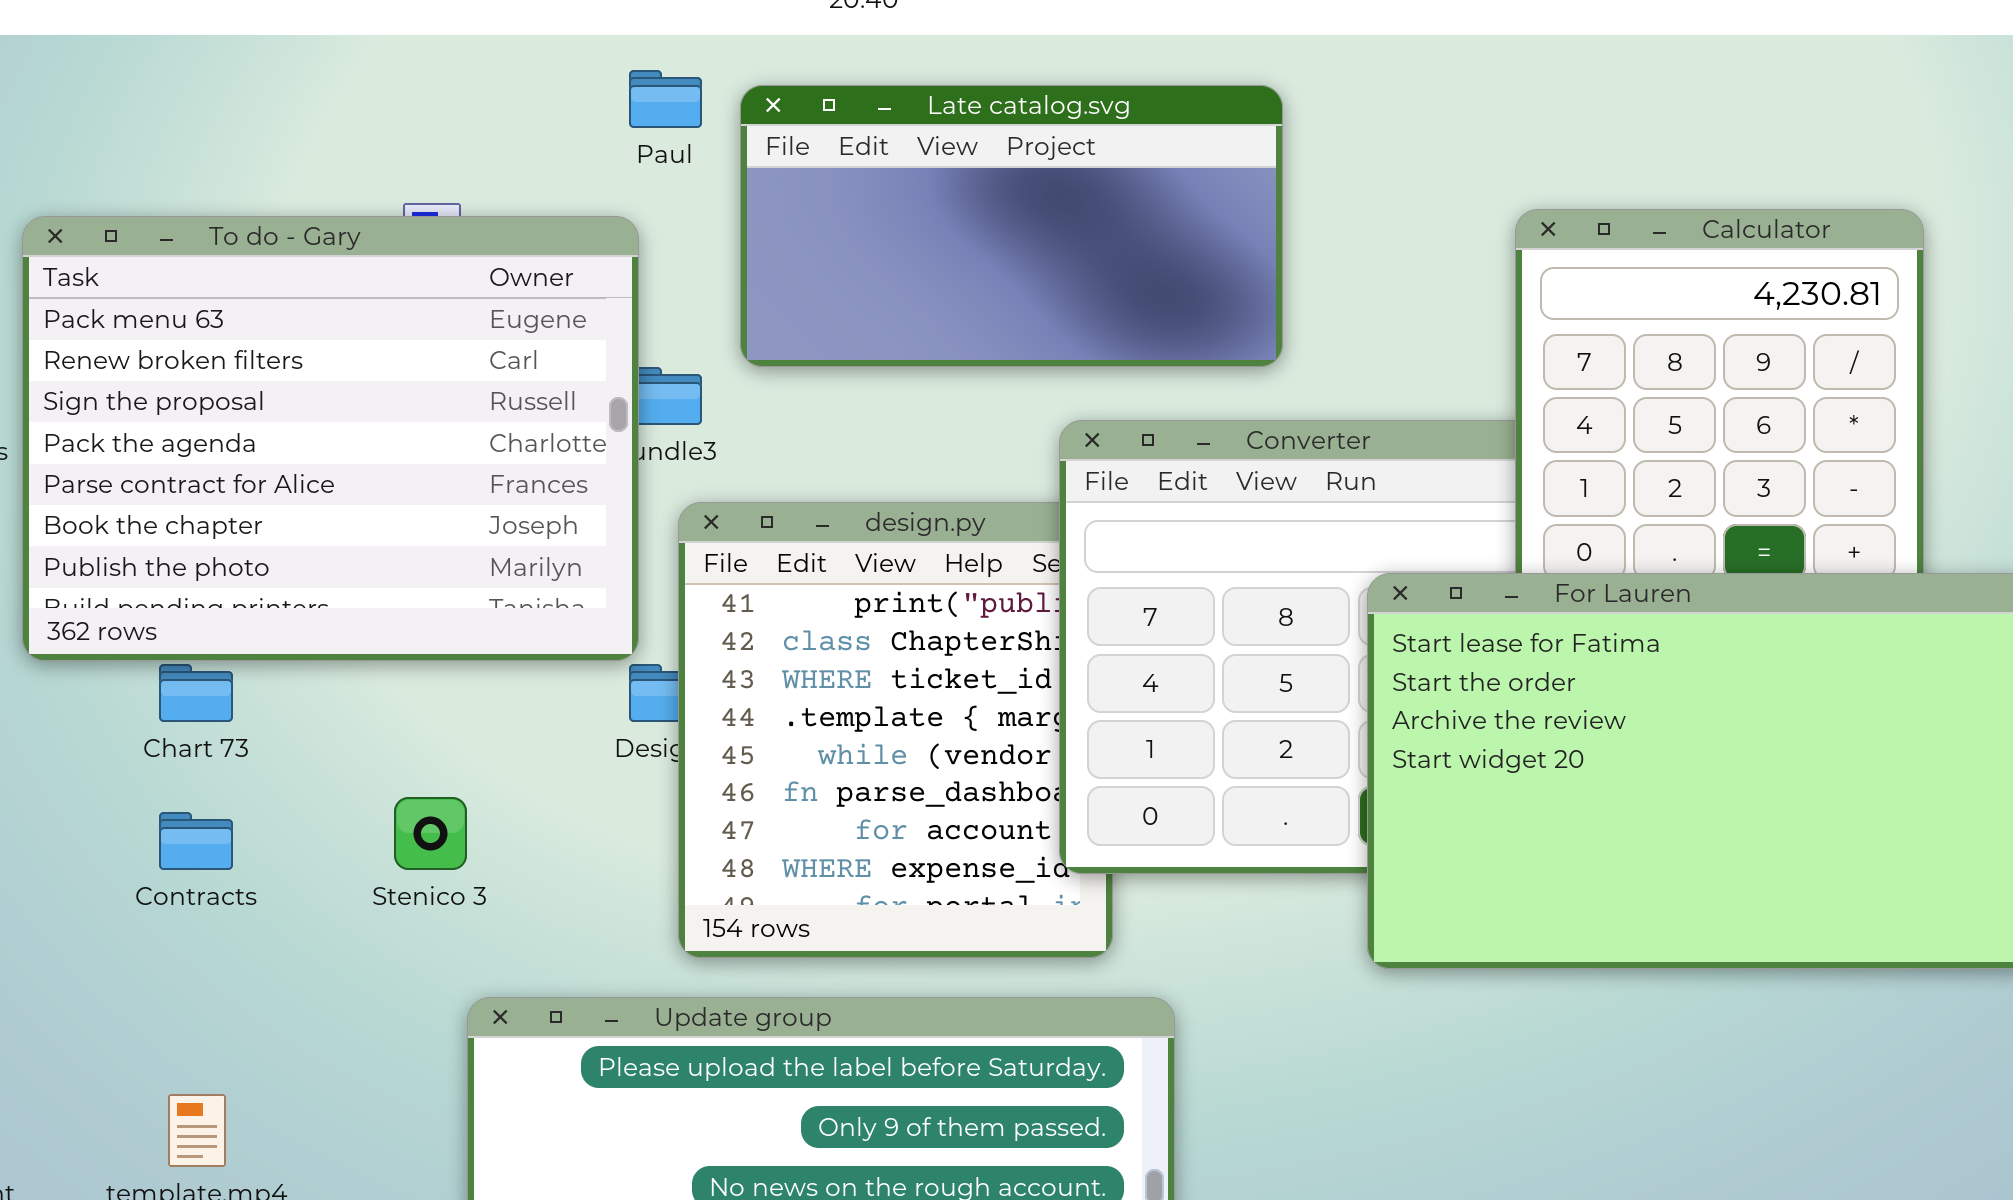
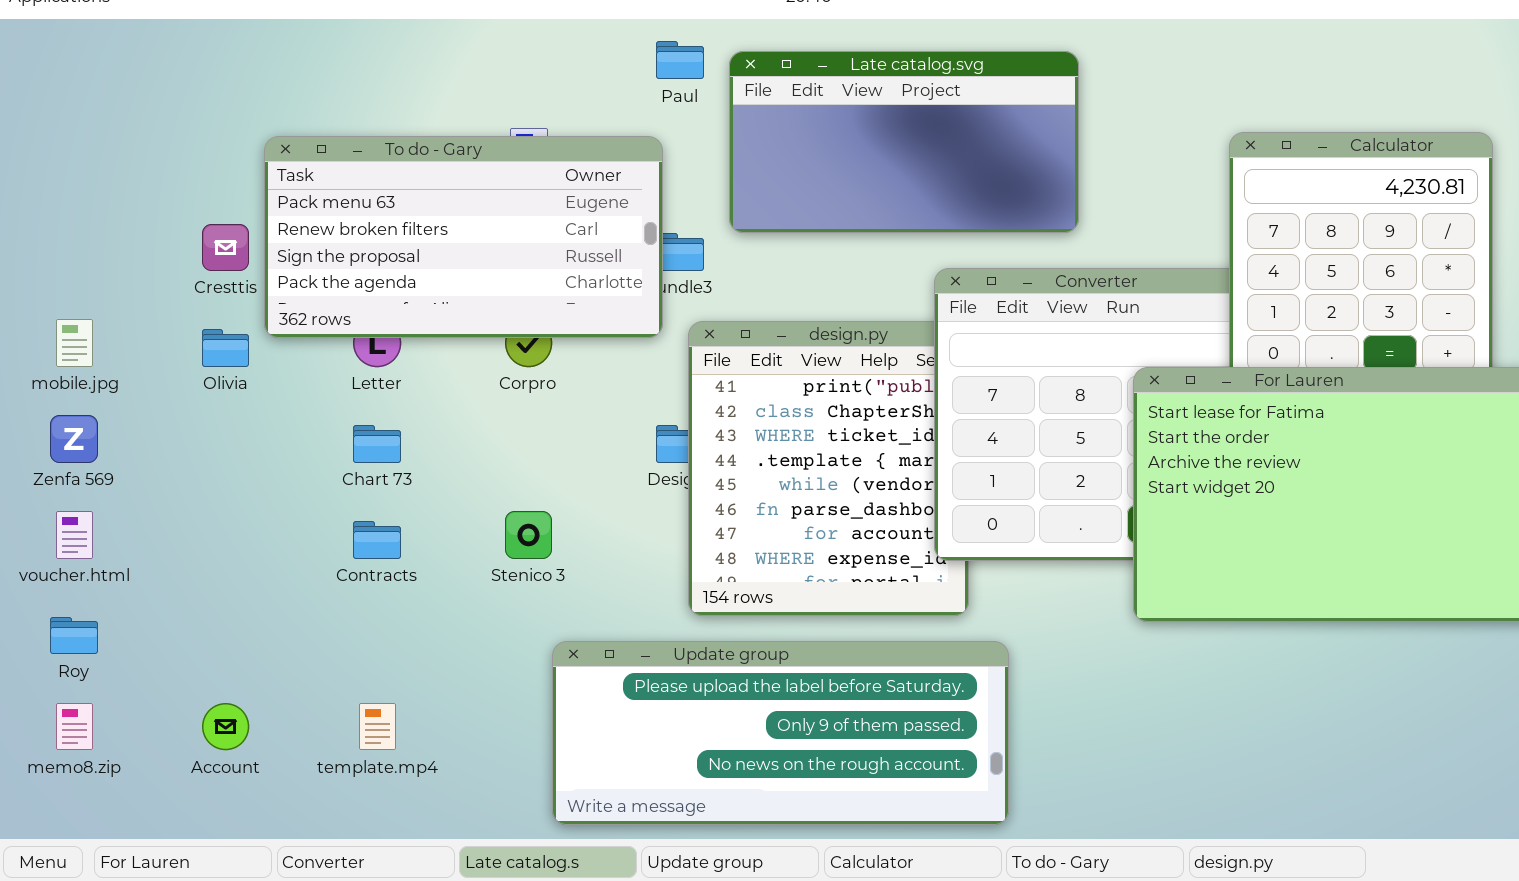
To do - Gary: [22,216,639,661] -> [264,136,663,338], resized

